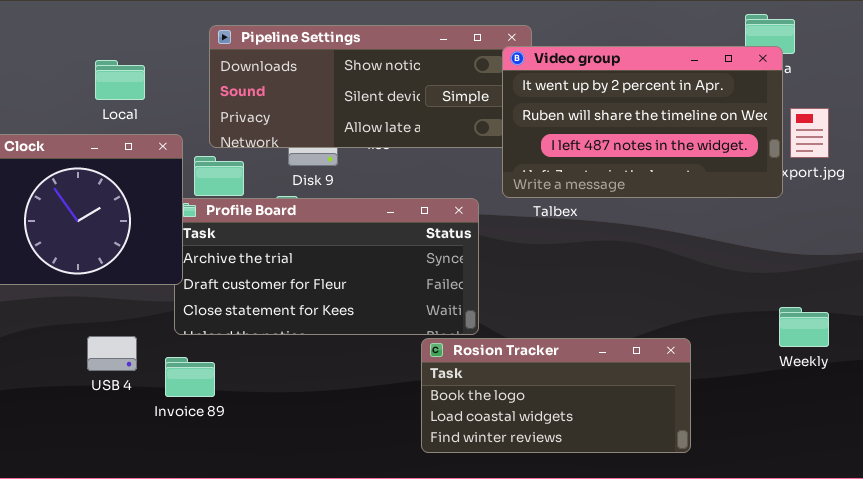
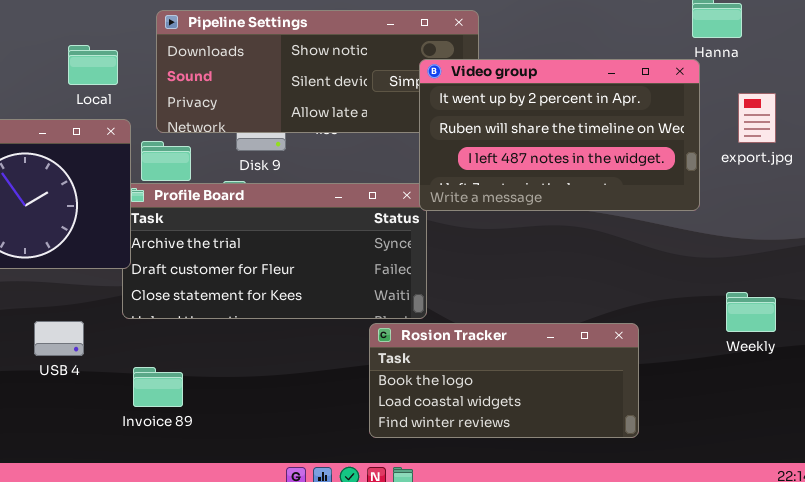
Video group: [502,46,783,198] -> [419,59,700,211], moved
Local: [95,60,145,100] -> [68,45,118,85], moved
Invoice 89: [165,357,215,397] -> [133,367,183,407], moved

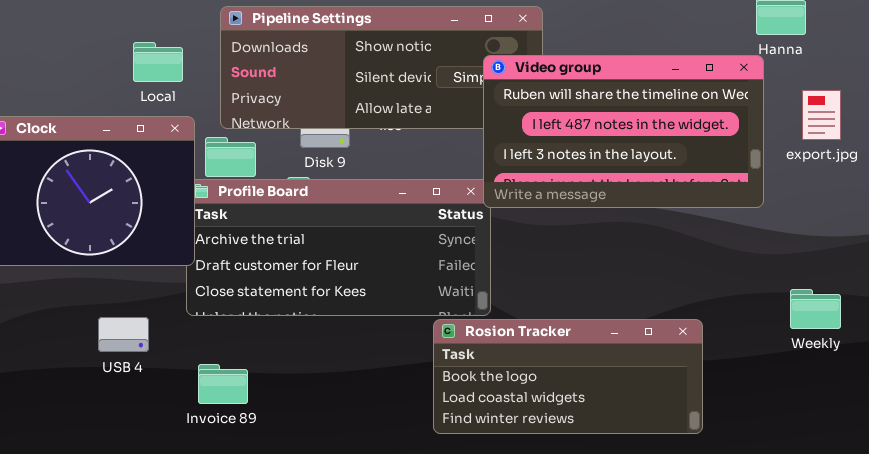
Video group: [419,59,700,211] -> [483,55,764,208], scrolled down 1 row

